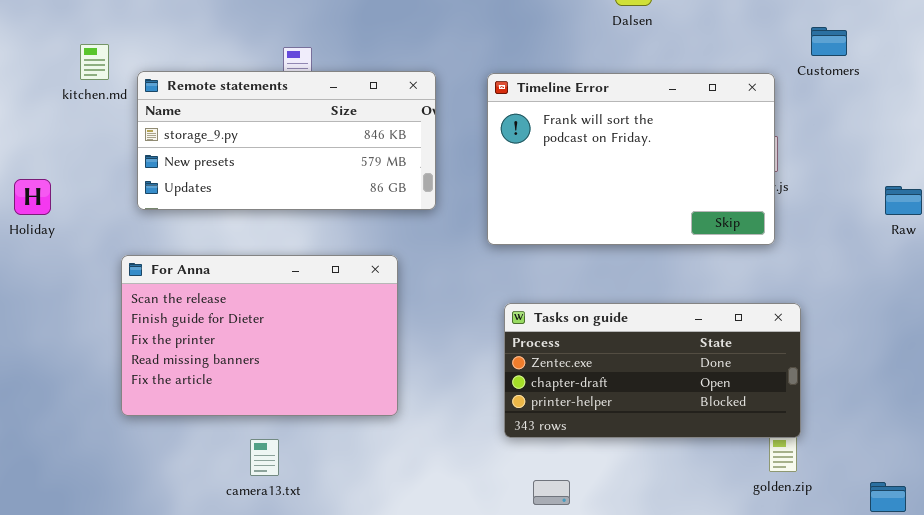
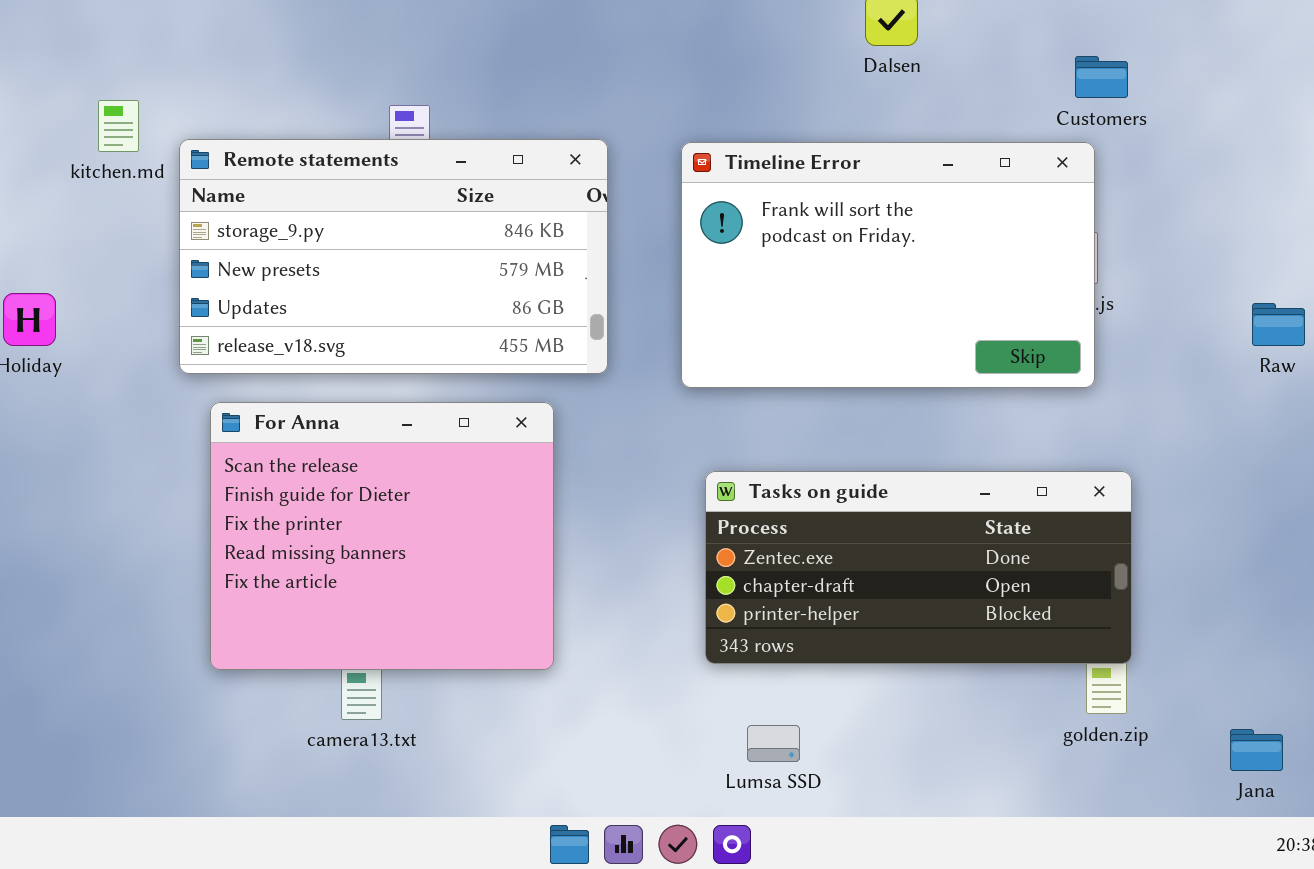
Customers: [811,27,847,56] -> [1075,56,1128,98], moved
Remote statements: [137,71,436,210] -> [179,139,608,374], resized
For Anna: [121,255,398,416] -> [210,402,554,670], resized

